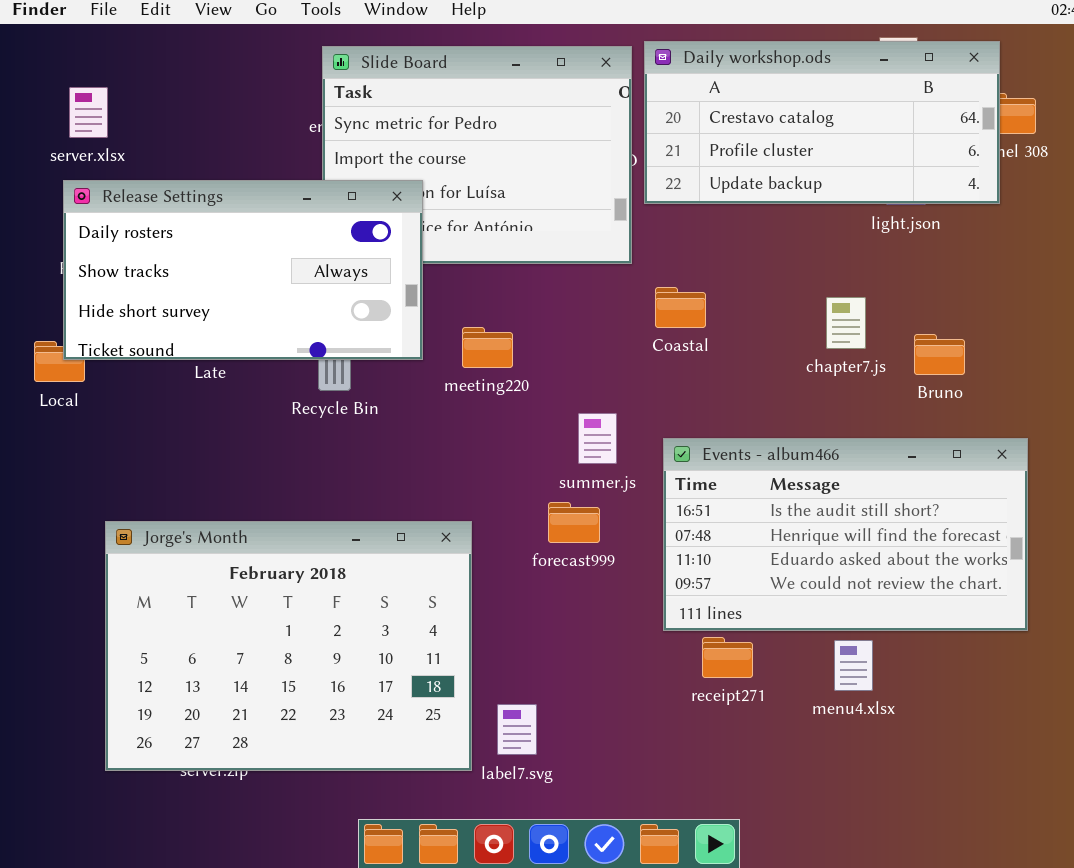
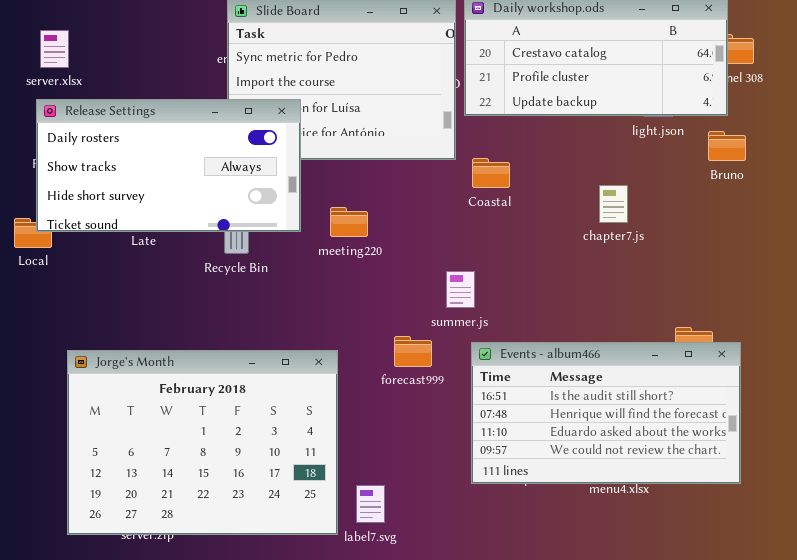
Coastal: [655,287,706,328] -> [472,158,510,188], moved
Bruno: [914,334,965,375] -> [708,131,746,161], moved
summer.js: [578,413,617,464] -> [446,271,475,308], moved
Events - album466: [663,438,1028,631] -> [471,342,741,484], moved

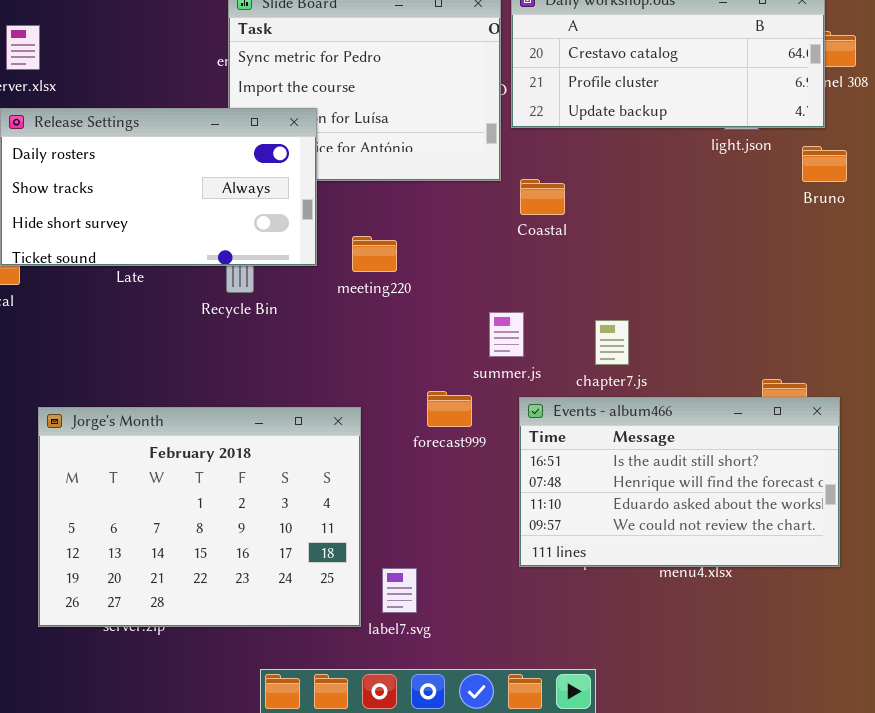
chapter7.js: [599,185,628,223] -> [595,320,629,365], moved

